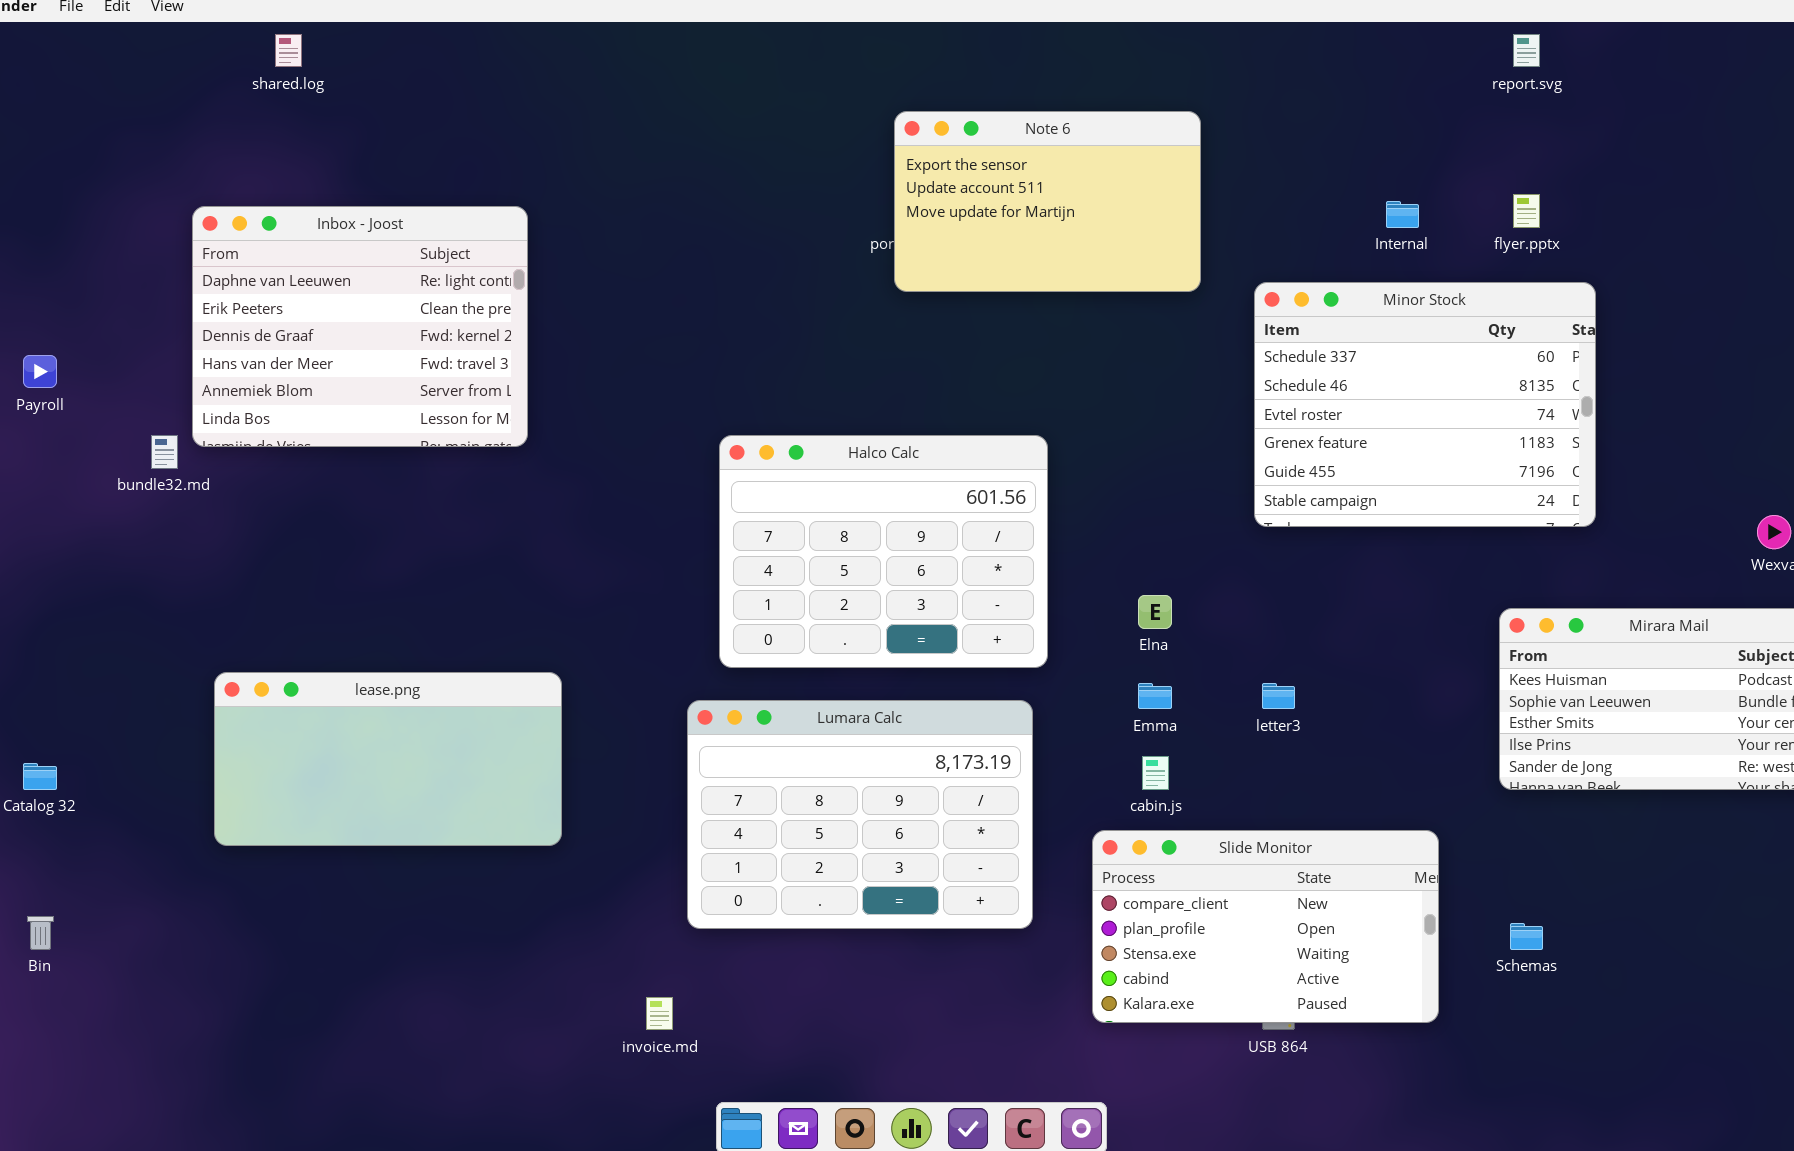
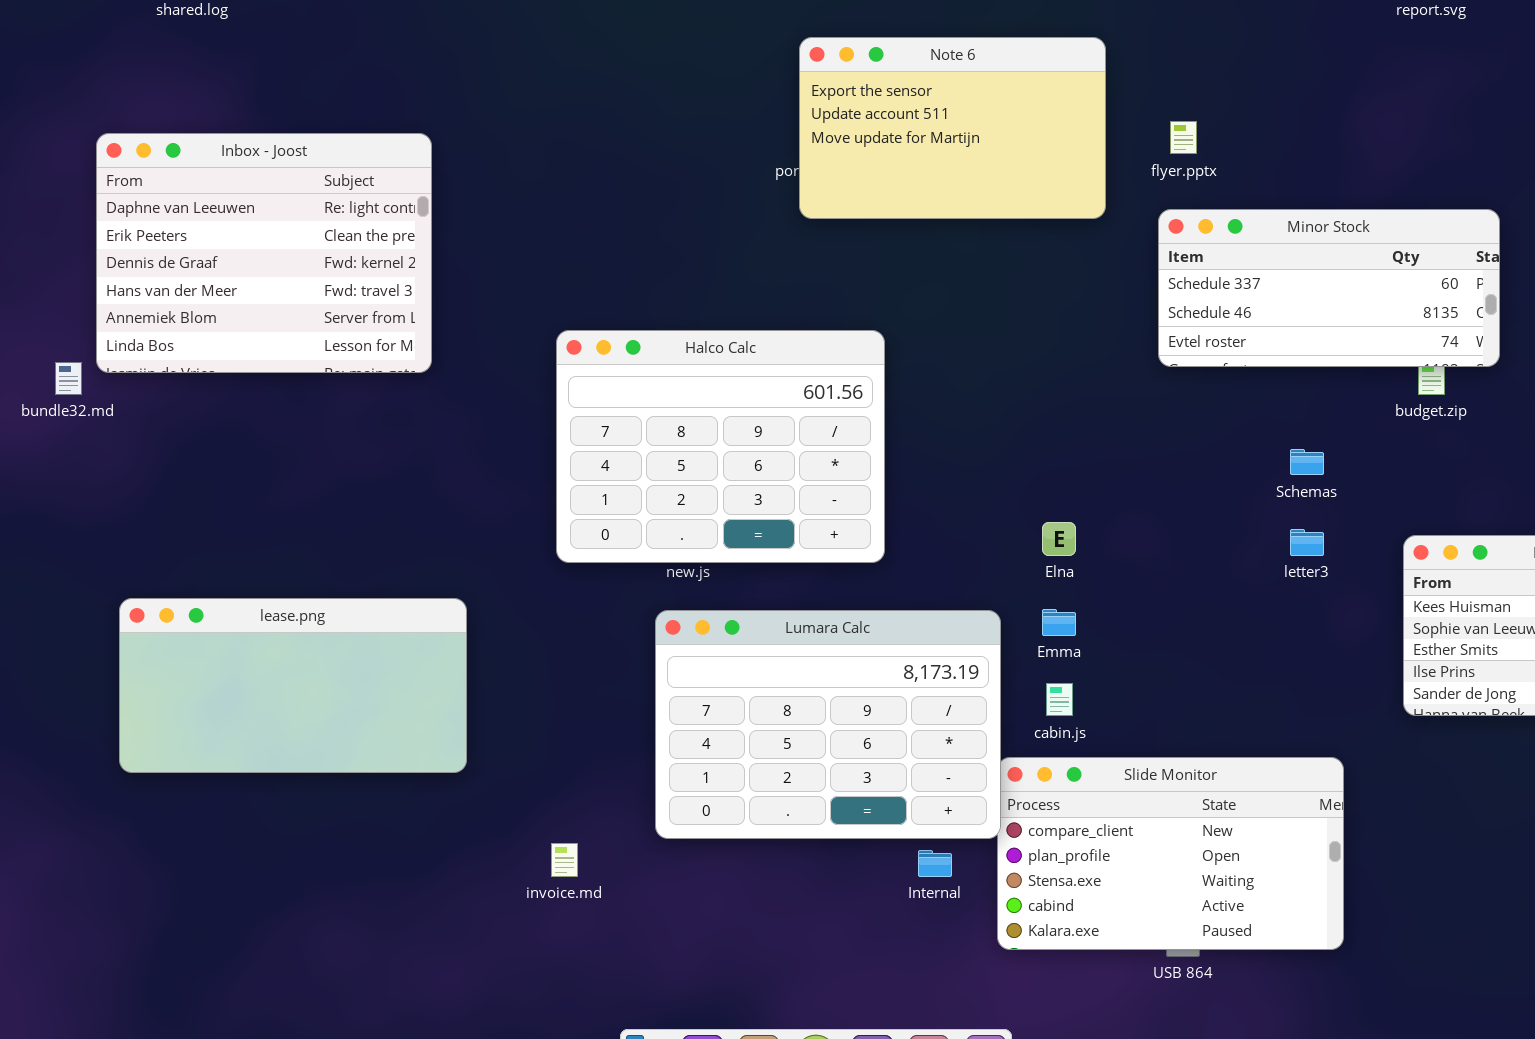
flyer.pptx: [1513,194,1540,228] -> [1170,121,1197,154], moved
Internal: [1386,201,1419,228] -> [918,850,952,877], moved
Minor Stock: [1254,282,1596,527] -> [1158,209,1500,367], resized
Halco Calc: [719,435,1048,668] -> [556,330,885,563], moved
letter3: [1262,683,1295,709] -> [1290,529,1324,556], moved
Lumara Calc: [687,700,1033,929] -> [655,610,1001,839], moved
Schemas: [1510,923,1543,950] -> [1290,449,1324,475], moved
invoice.md: [646,997,673,1030] -> [551,843,578,877], moved

